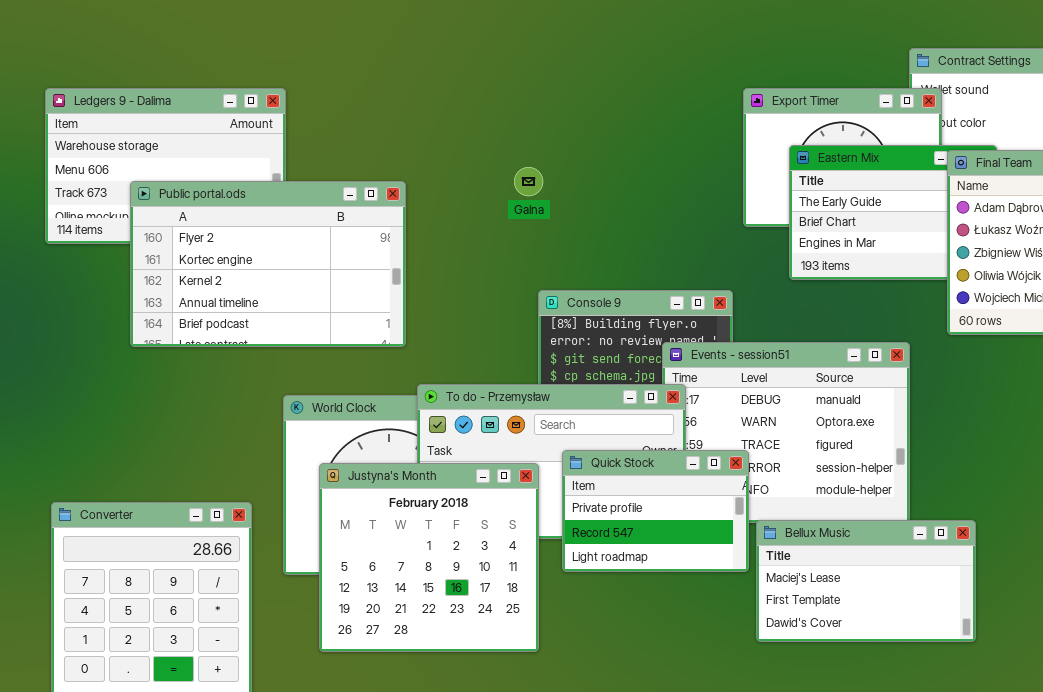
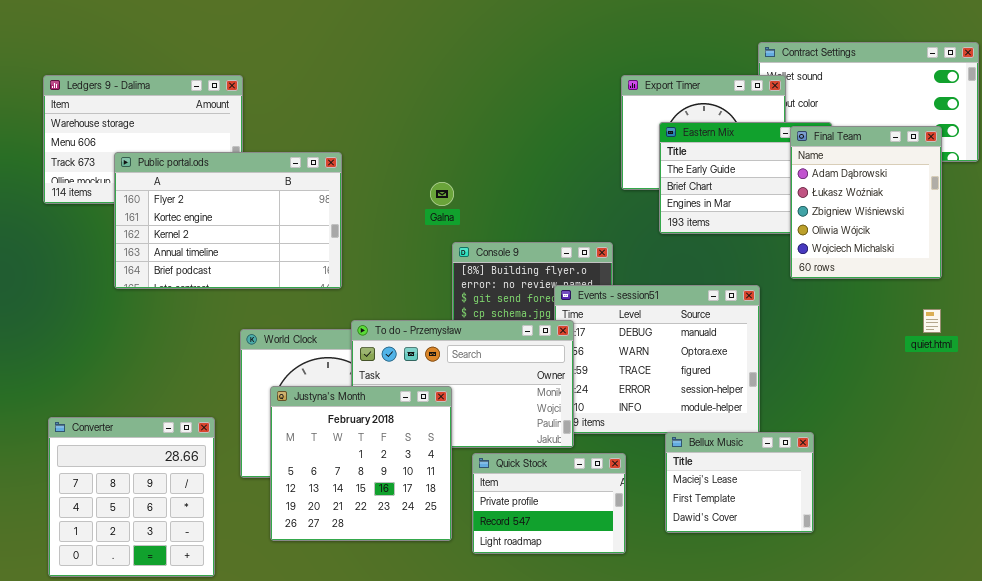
Galna: [514,167,543,196] -> [430,182,454,206], moved
Quick Stock: [562,450,749,572] -> [472,453,626,554], moved
Bellux Music: [756,520,976,642] -> [665,432,814,533], resized

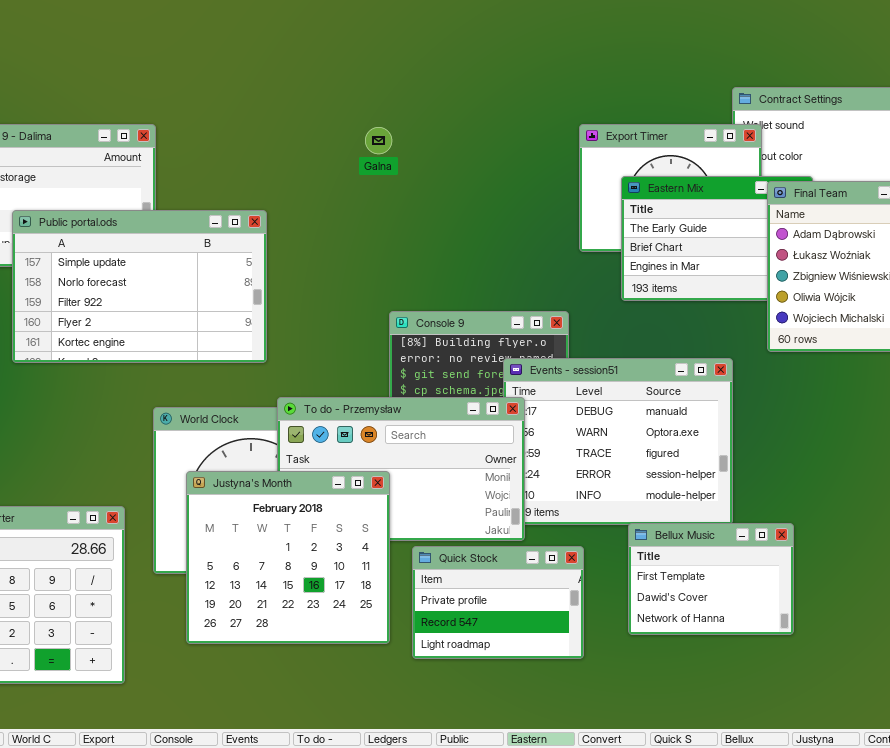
Public portal.ods: [114,152,342,289] -> [12,210,267,363], scrolled up 3 rows
Galna: [430,182,454,206] -> [365,127,392,154], moved
Bellux Music: [665,432,814,533] -> [628,523,794,635], scrolled down 1 row

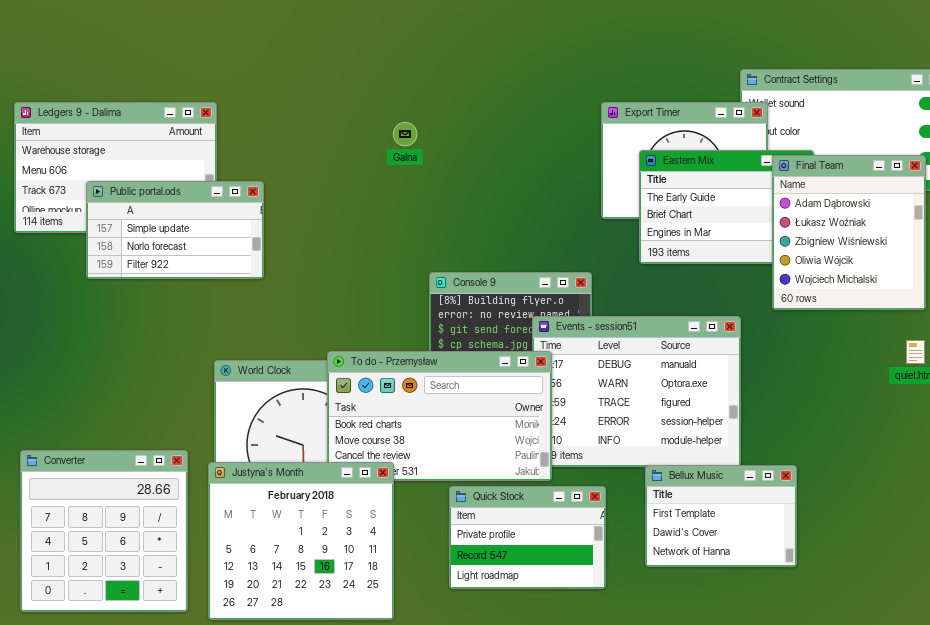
Galna: [365,127,392,154] -> [393,122,417,146], moved
Public portal.ods: [12,210,267,363] -> [86,181,264,279], resized
Justyna's Month: [186,471,390,644] -> [208,462,394,620], moved

